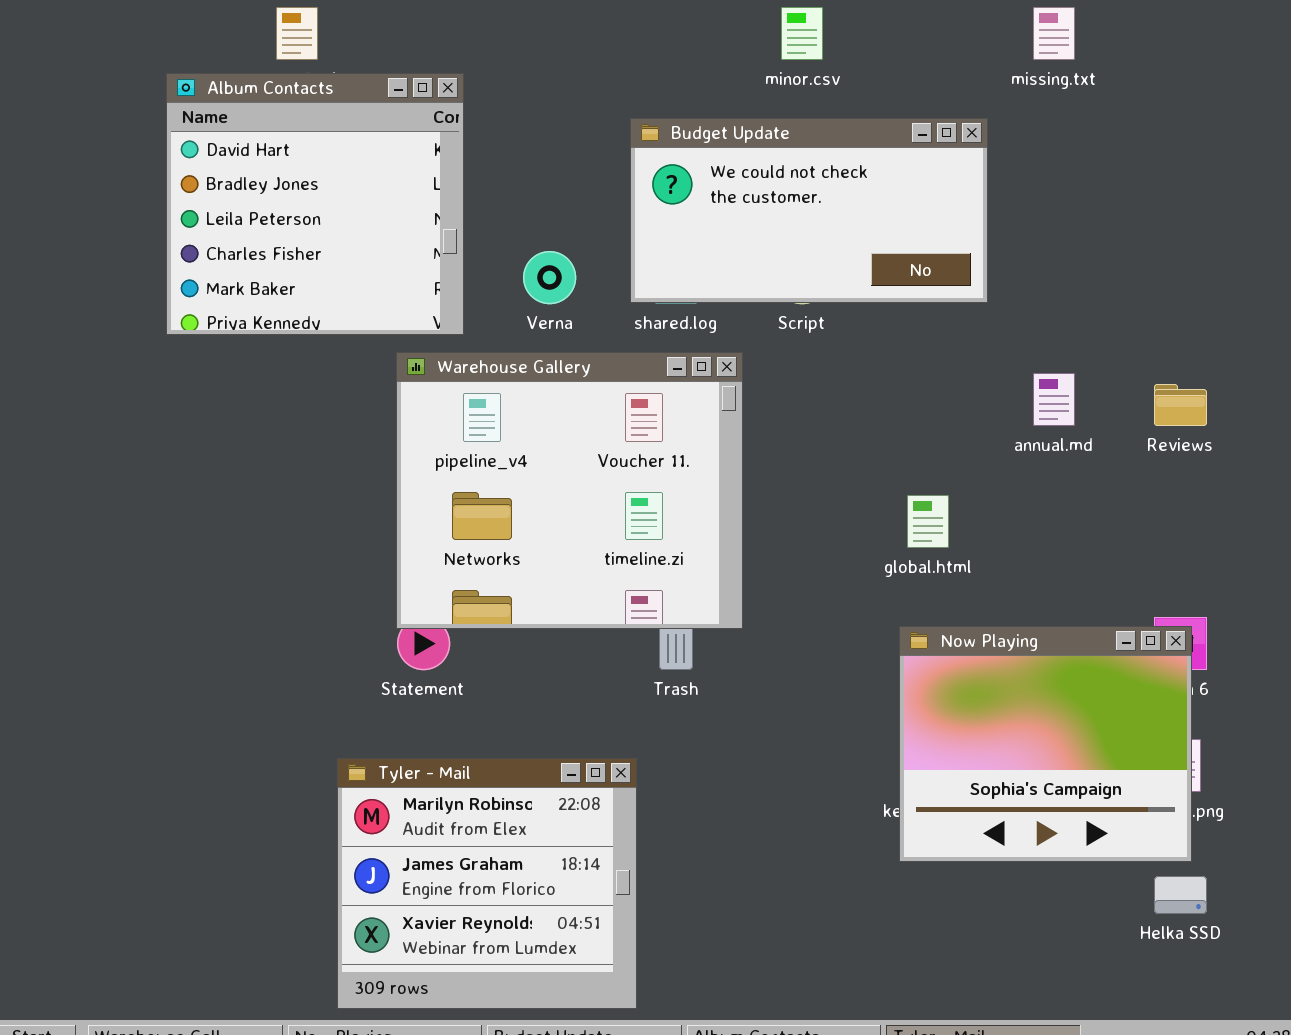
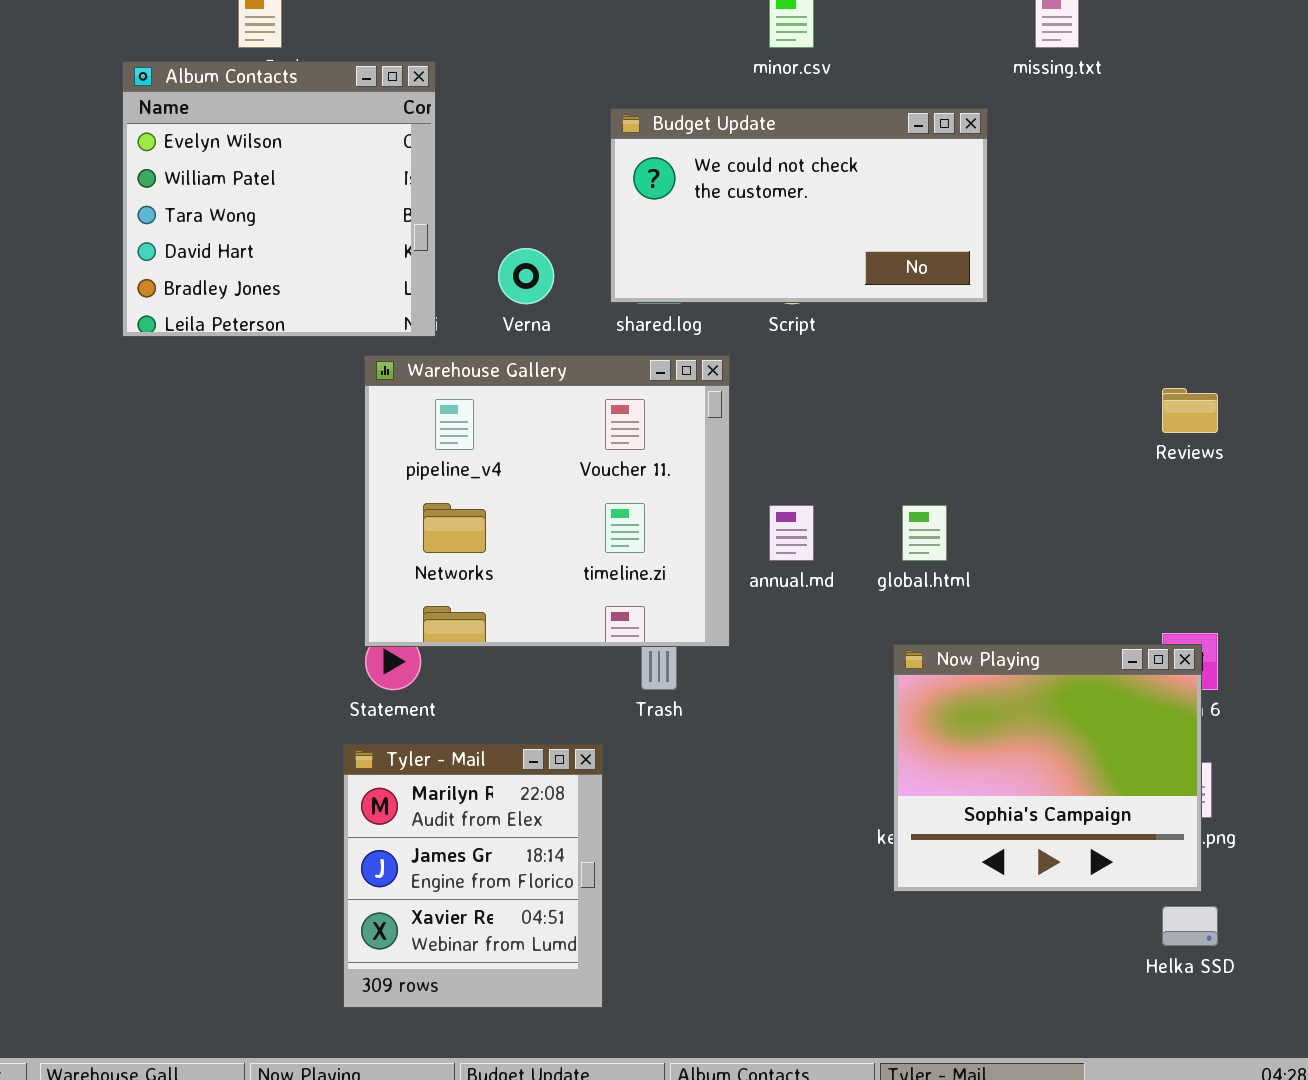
Album Contacts: [166,73,464,335] -> [122,61,436,337], scrolled up 3 rows
annual.md: [1033,373,1075,426] -> [769,505,814,561], moved
Tyler - Mail: [337,758,637,1009] -> [343,744,603,1008], moved, resized

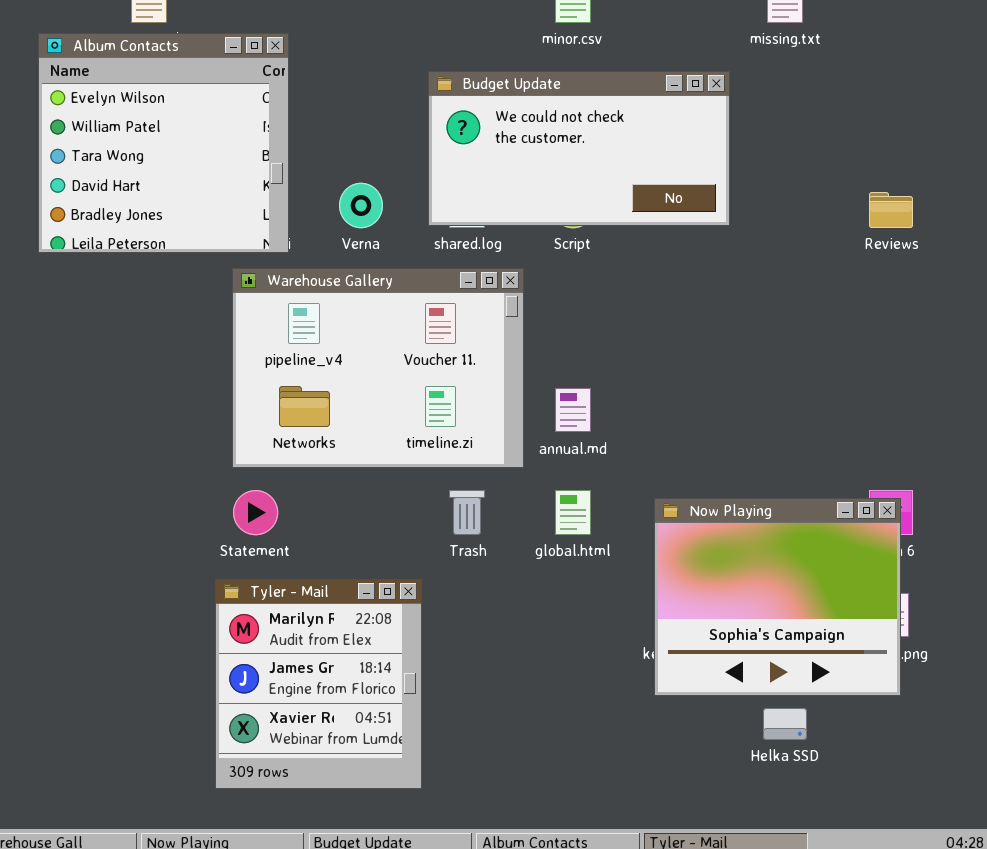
Warehouse Gallery: [364,355,730,647] -> [232,268,524,468], resized
Reviews: [1162,388,1218,433] -> [869,192,913,228], moved
global.html: [902,505,947,561] -> [555,490,591,535], moved
Helka SSD: [1162,906,1218,946] -> [763,708,807,740], moved

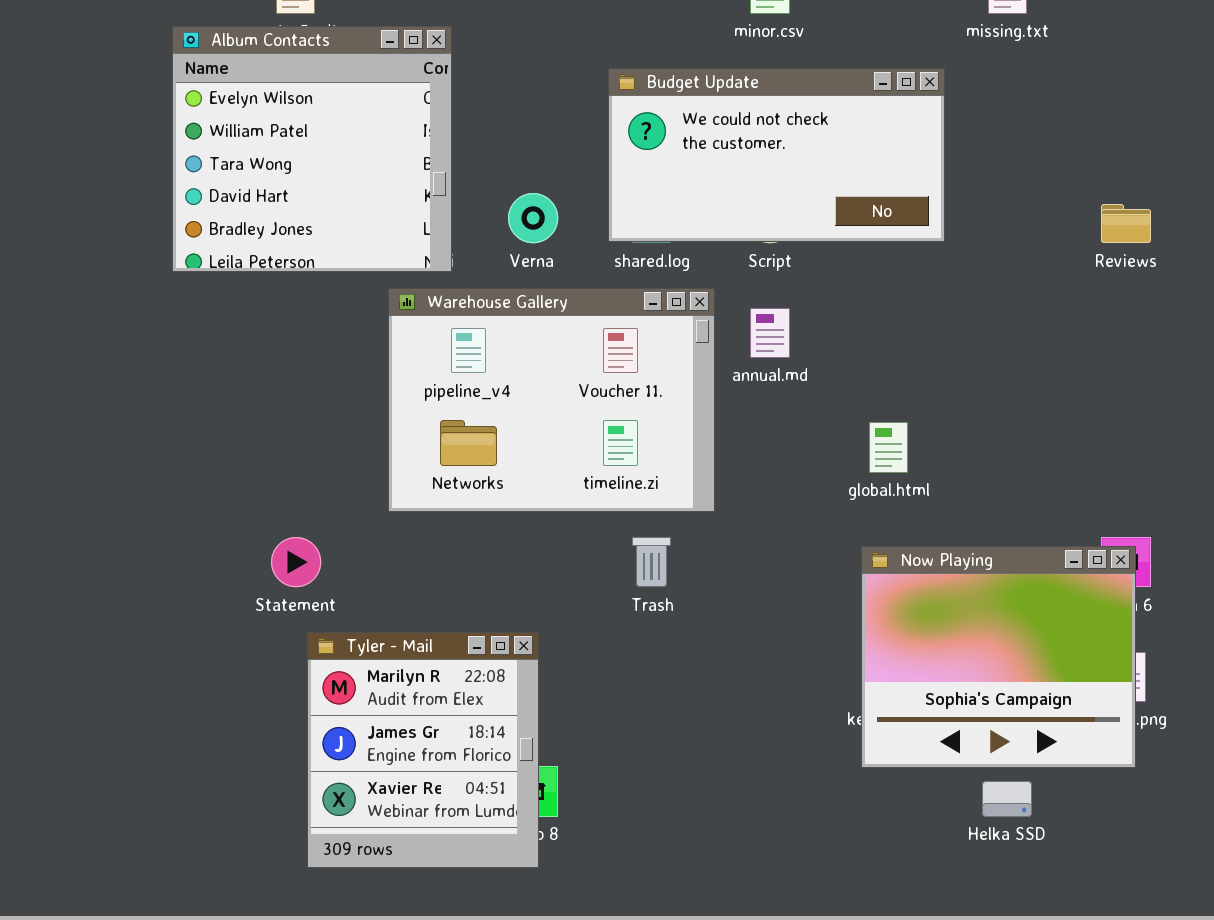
annual.md: [555,388,591,432] -> [750,308,790,358], moved
Statement: [233,490,278,535] -> [271,537,321,587], moved
global.html: [555,490,591,535] -> [869,422,908,473], moved
Tyler - Mail: [215,579,422,789] -> [307,632,539,868], moved

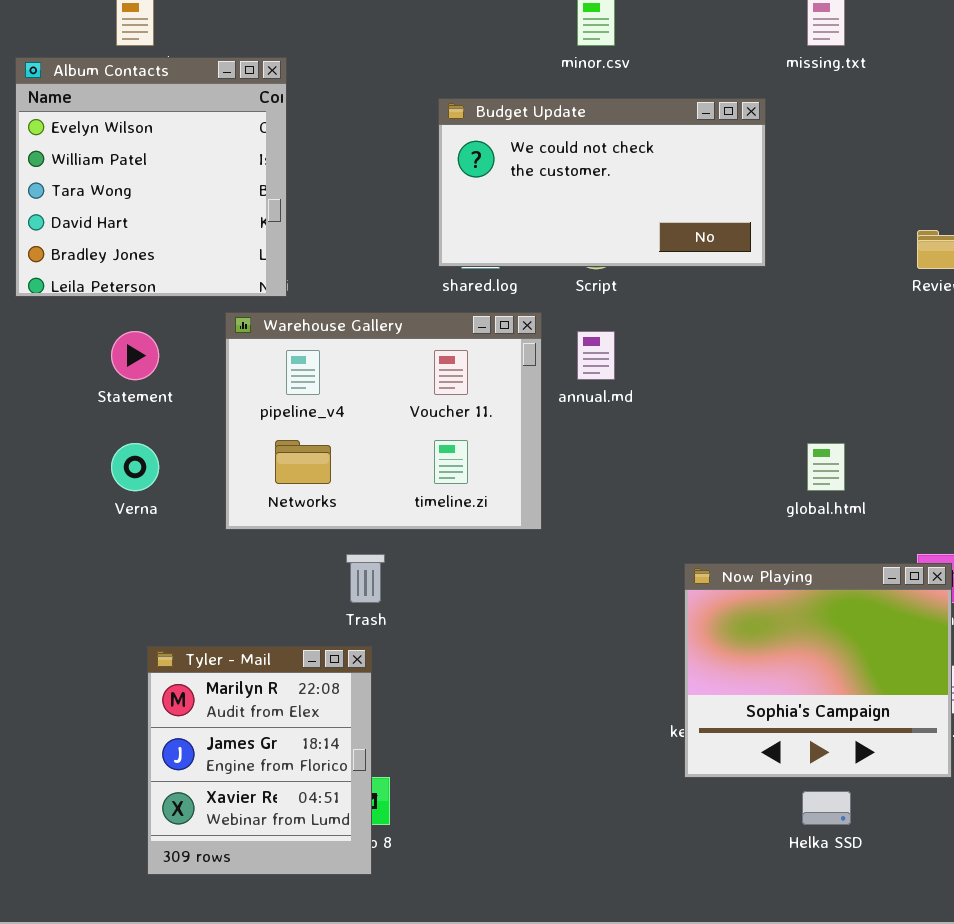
Verna: [508,193,558,243] -> [111,443,159,491], moved
global.html: [869,422,908,473] -> [807,443,845,491], moved
Statement: [271,537,321,587] -> [111,331,159,380], moved
Trash: [632,537,671,587] -> [346,554,385,603], moved

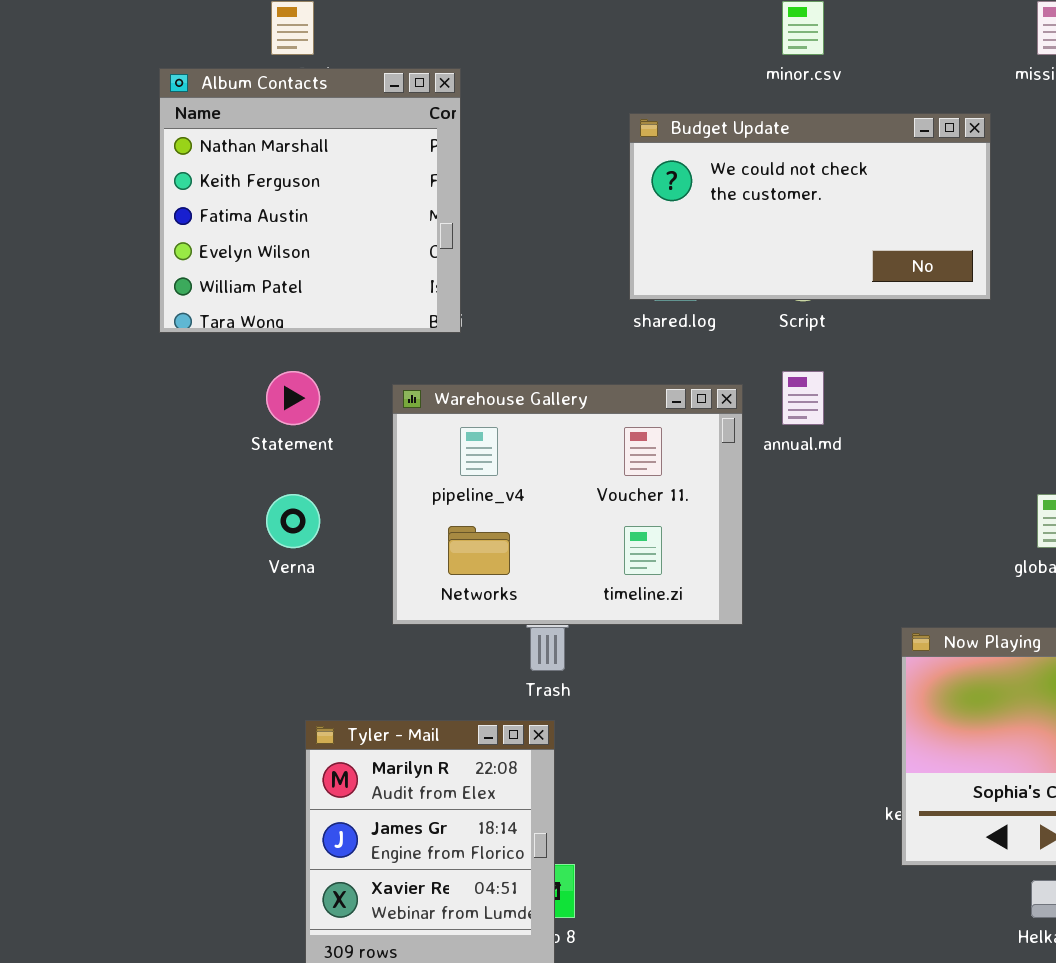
Album Contacts: [15,57,287,297] -> [159,68,461,333], scrolled up 3 rows
Warehouse Gallery: [225,312,542,530] -> [392,384,743,625], moved

